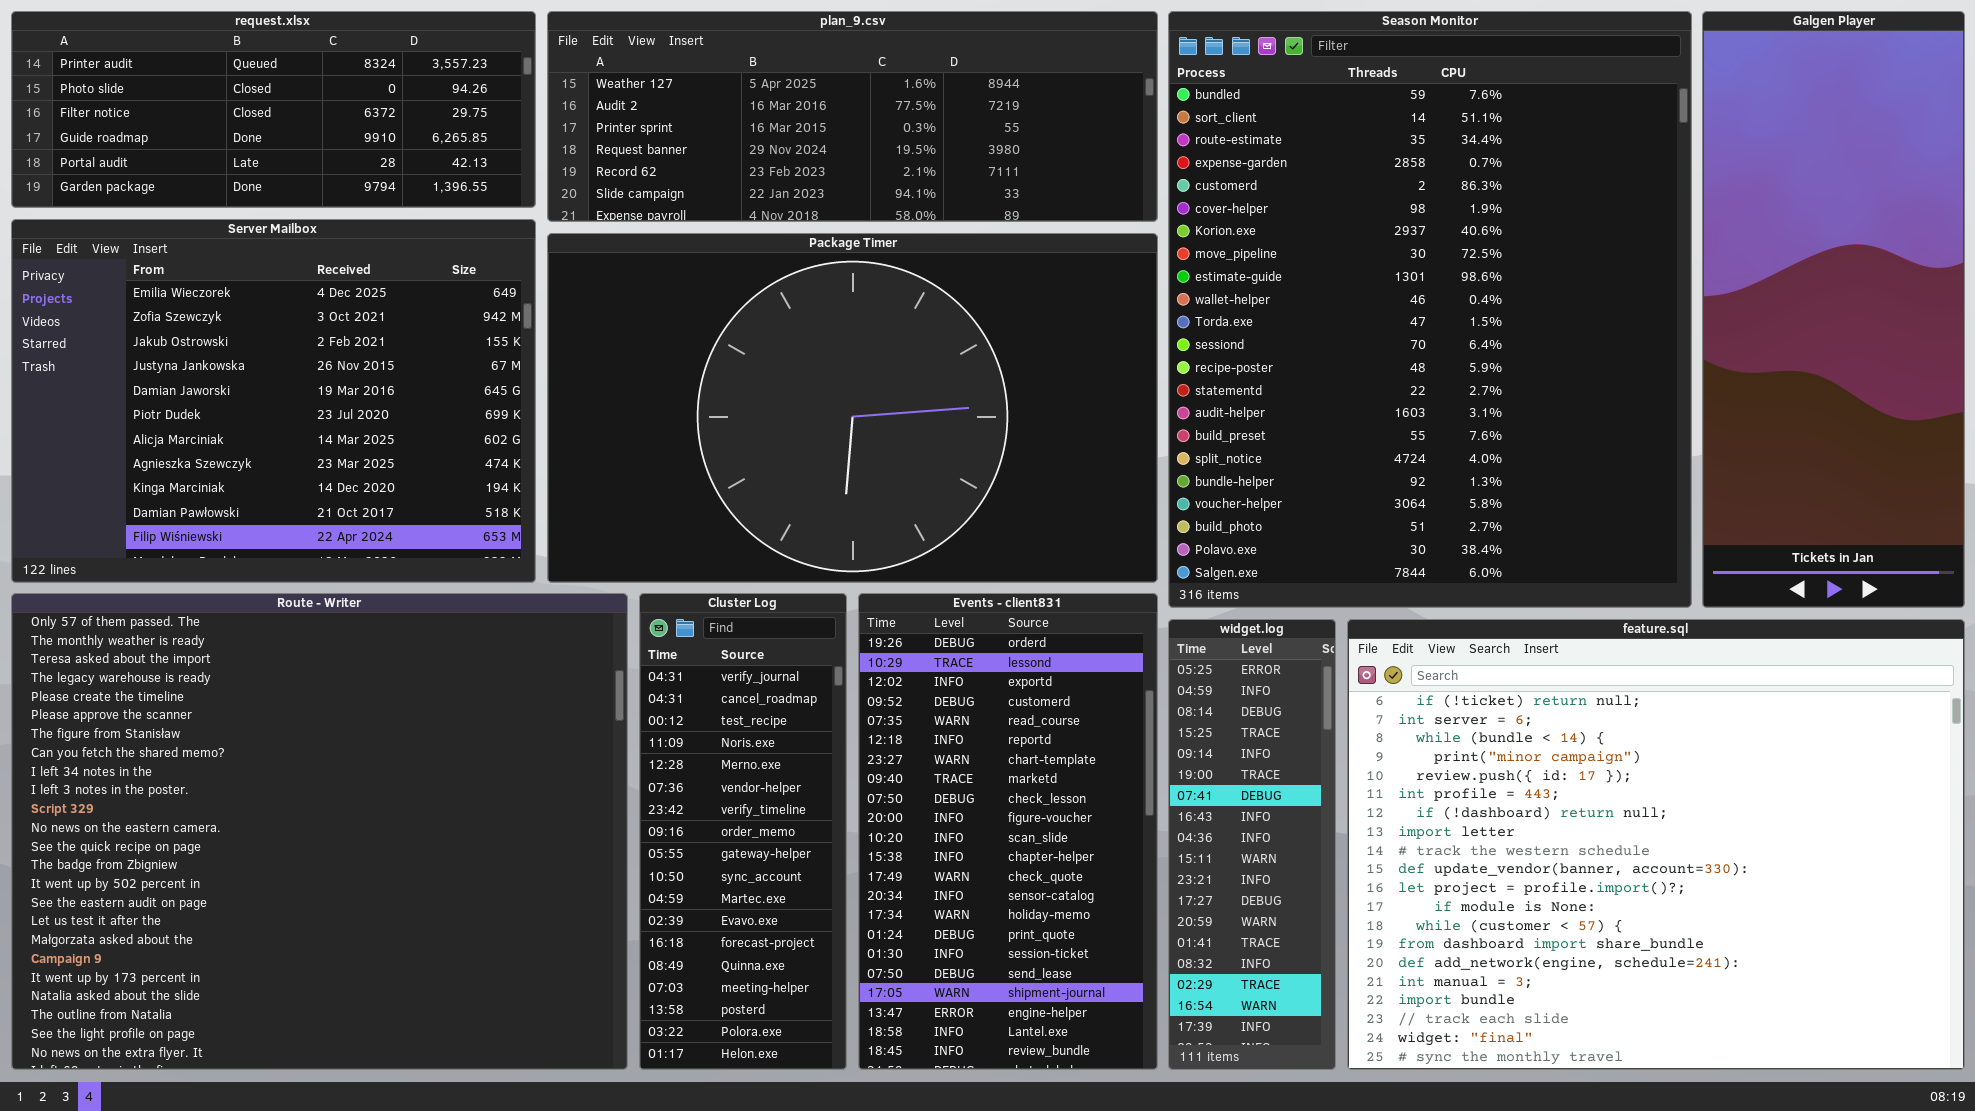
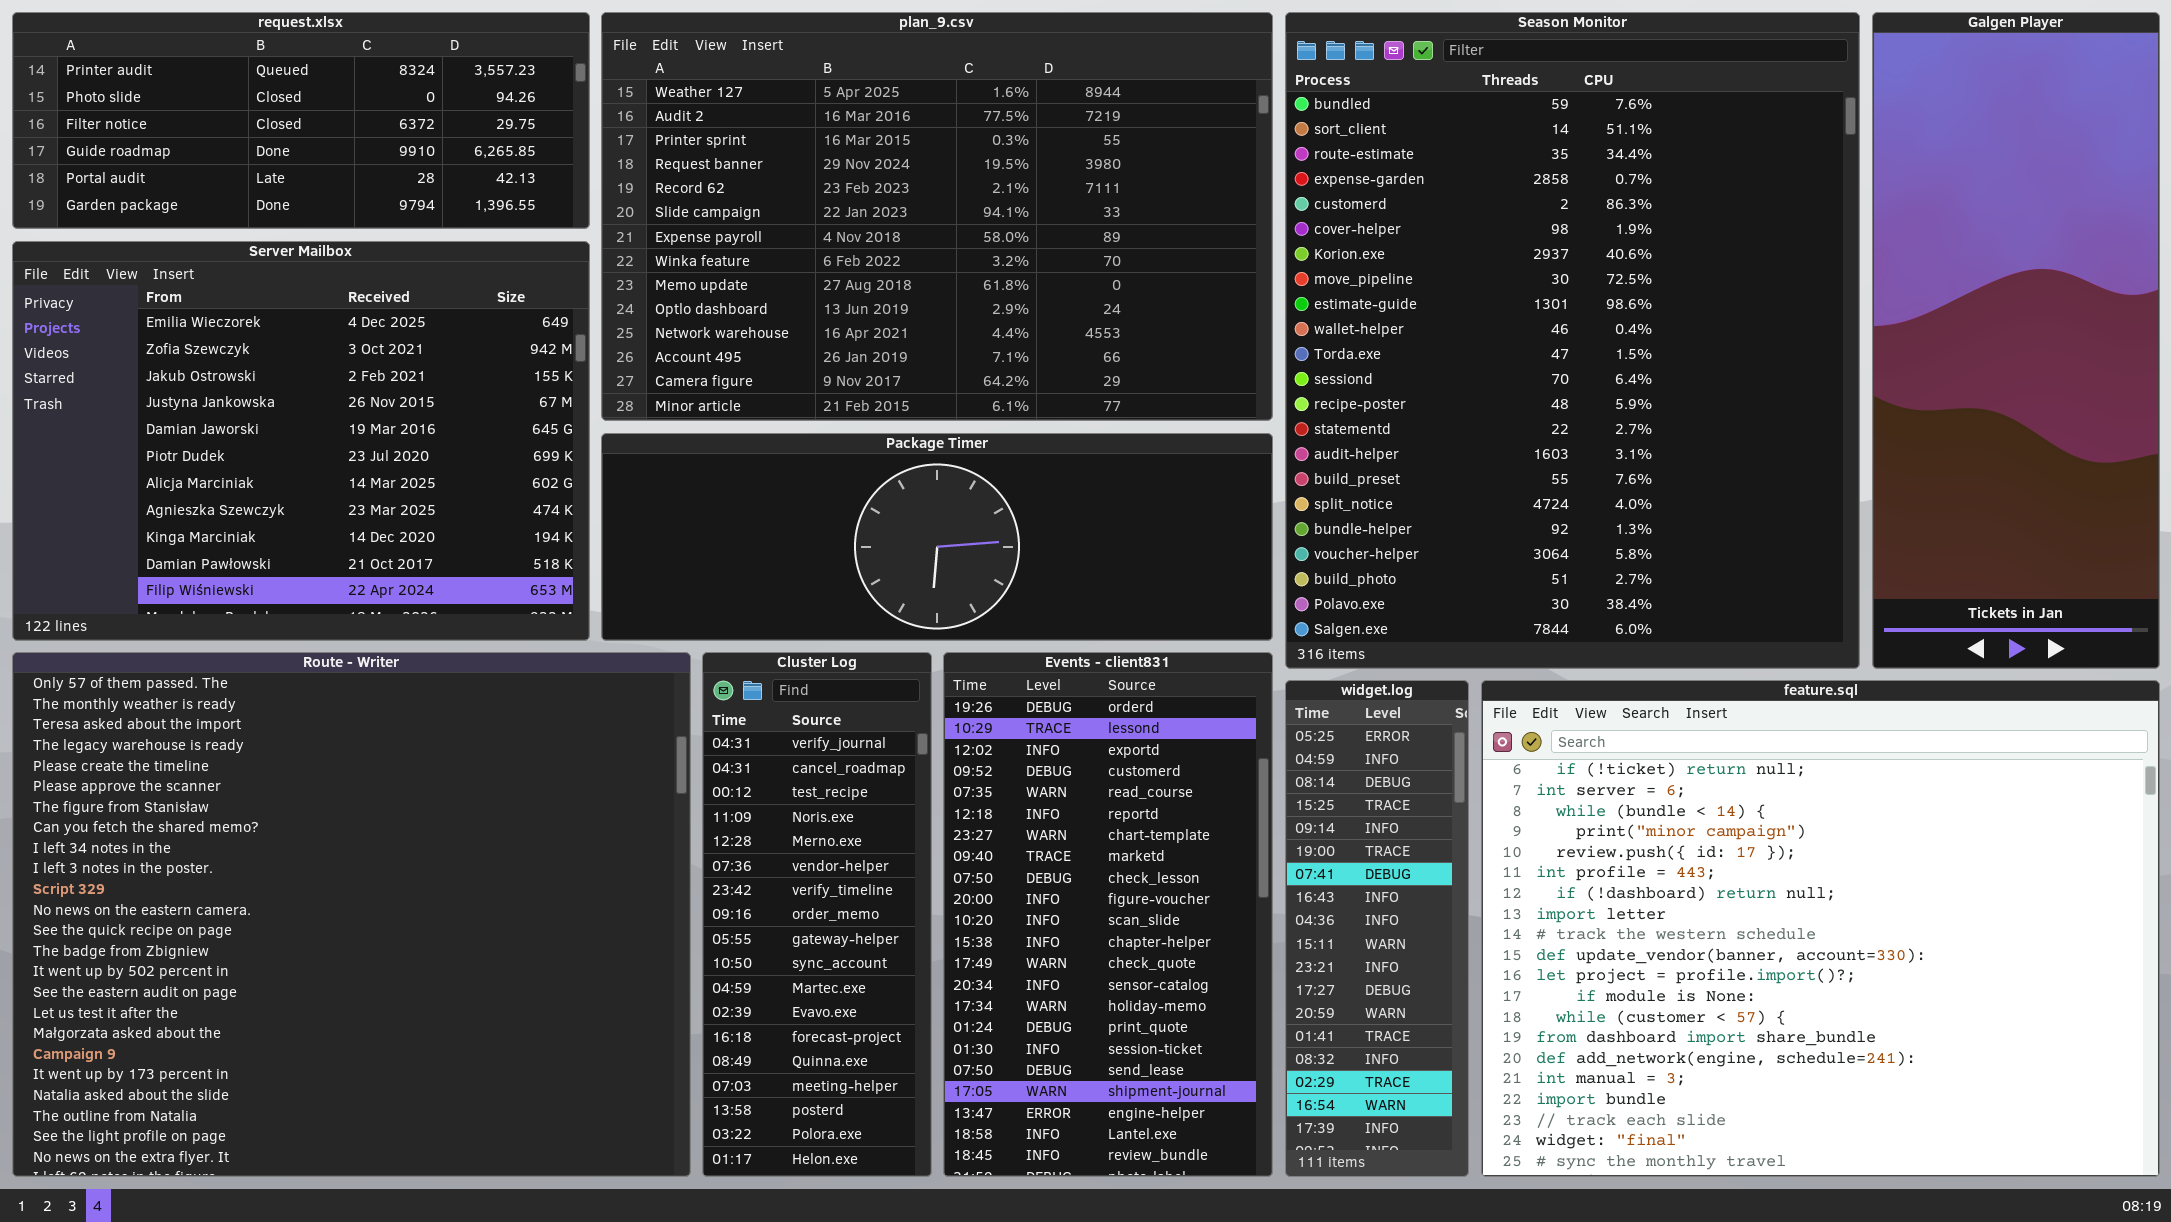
plan_9.csv: [547,11,1158,222] -> [601,12,1273,421], resized
Package Timer: [547,233,1158,583] -> [601,433,1273,641], resized

